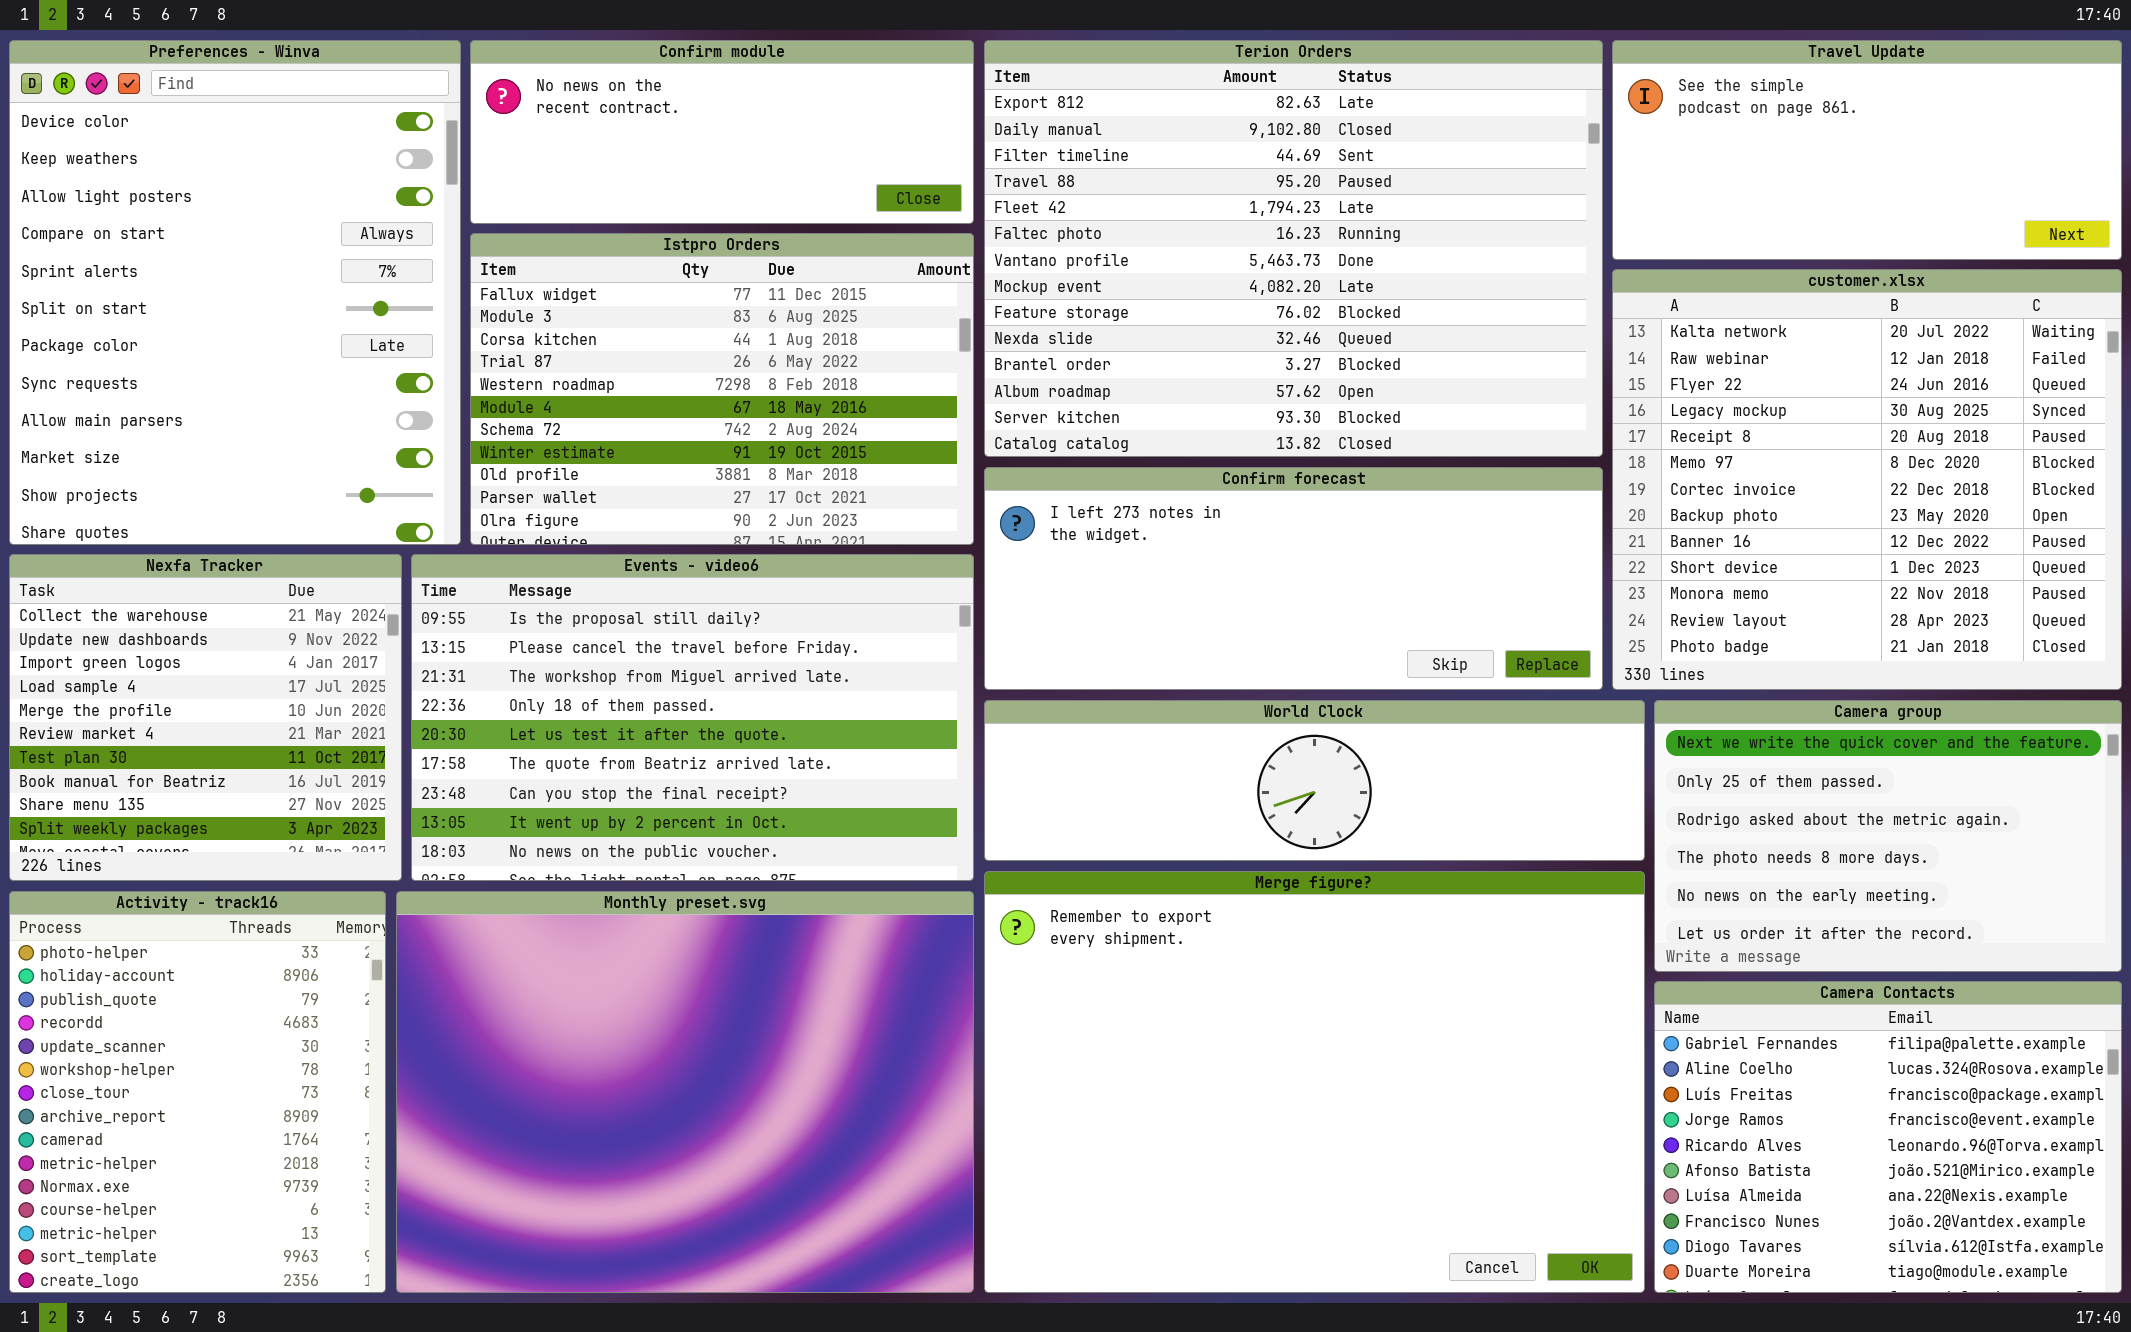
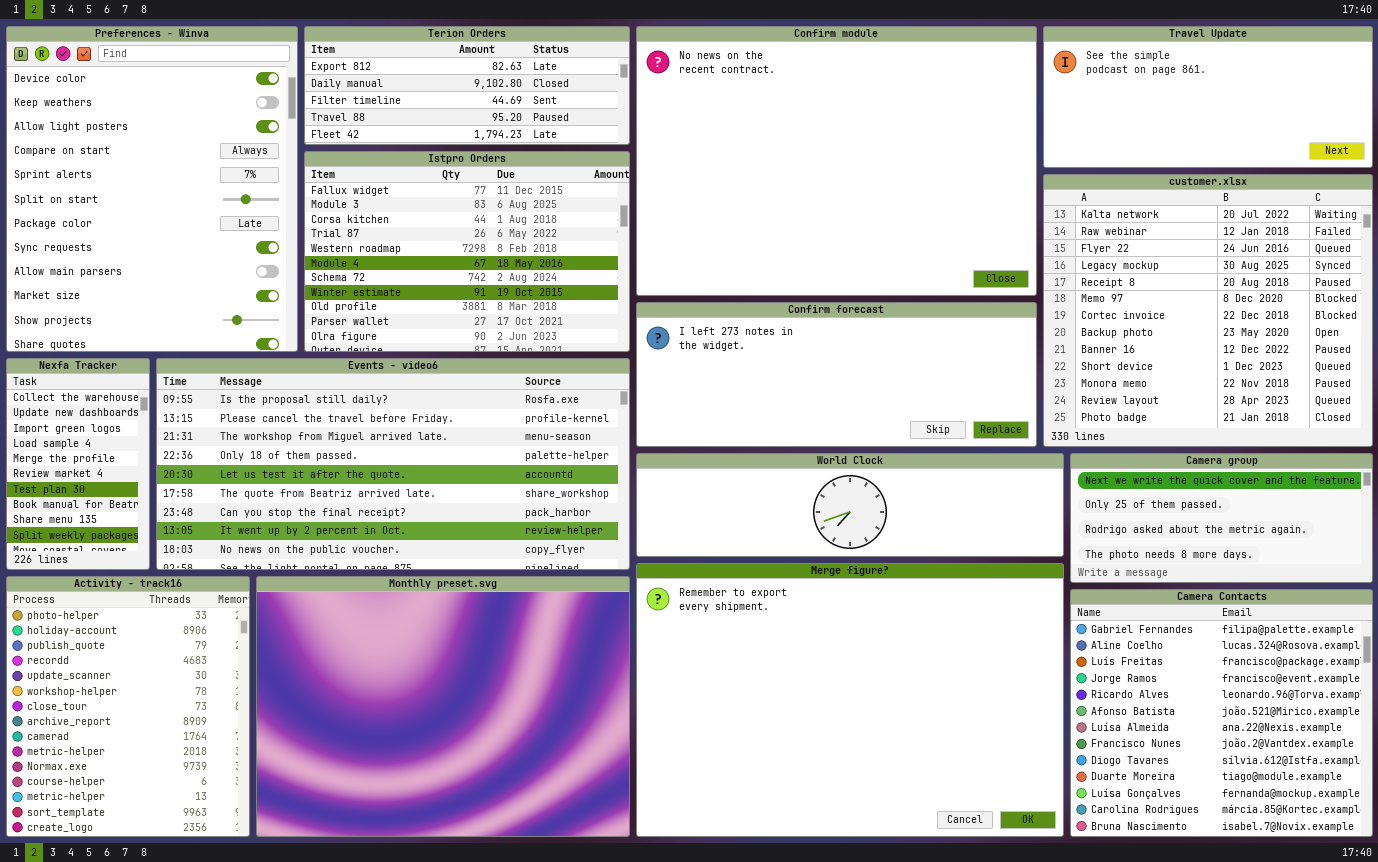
Confirm module: [470,40,974,224] -> [636,26,1037,296], moved, resized
Terion Orders: [984,40,1603,457] -> [304,26,630,145], moved, resized
Nexfa Tracker: [9,554,402,881] -> [6,358,150,570], resized
Events - video6: [411,554,974,881] -> [156,358,630,570], resized
Camera group: [1654,700,2122,972] -> [1070,453,1373,583], resized
Camera Contacts: [1654,981,2122,1293] -> [1070,589,1373,837], resized

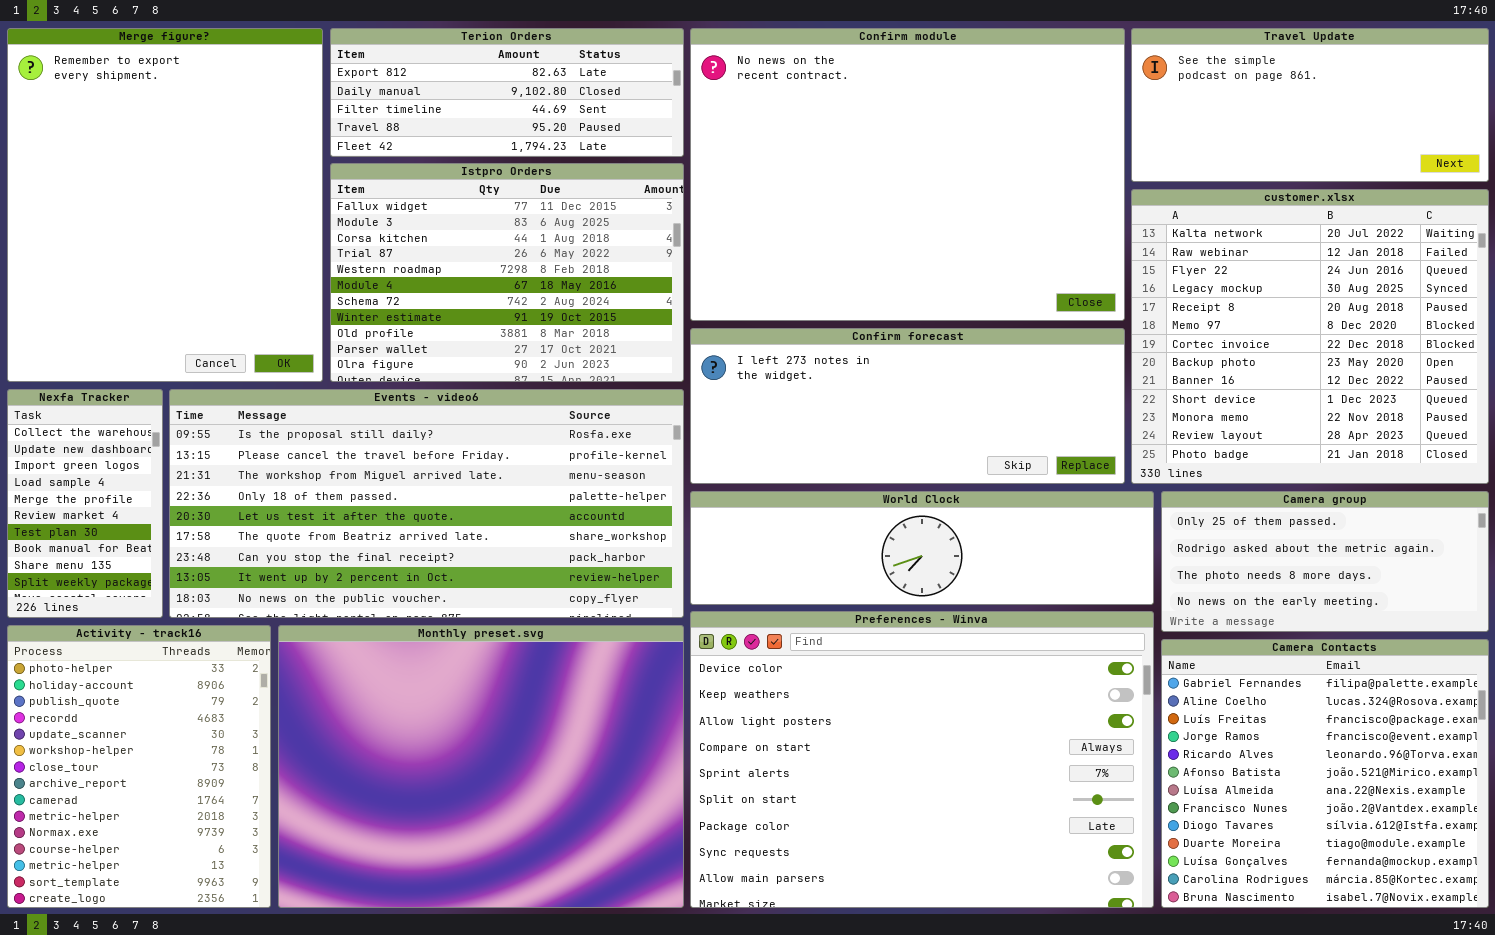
Preferences - Winva: [6,26,298,352] -> [690,611,1154,908], moved, resized
Camera group: [1070,453,1373,583] -> [1161,491,1489,632], scrolled down 1 row
Merge figure?: [636,563,1064,837] -> [7,28,323,382], moved, resized

